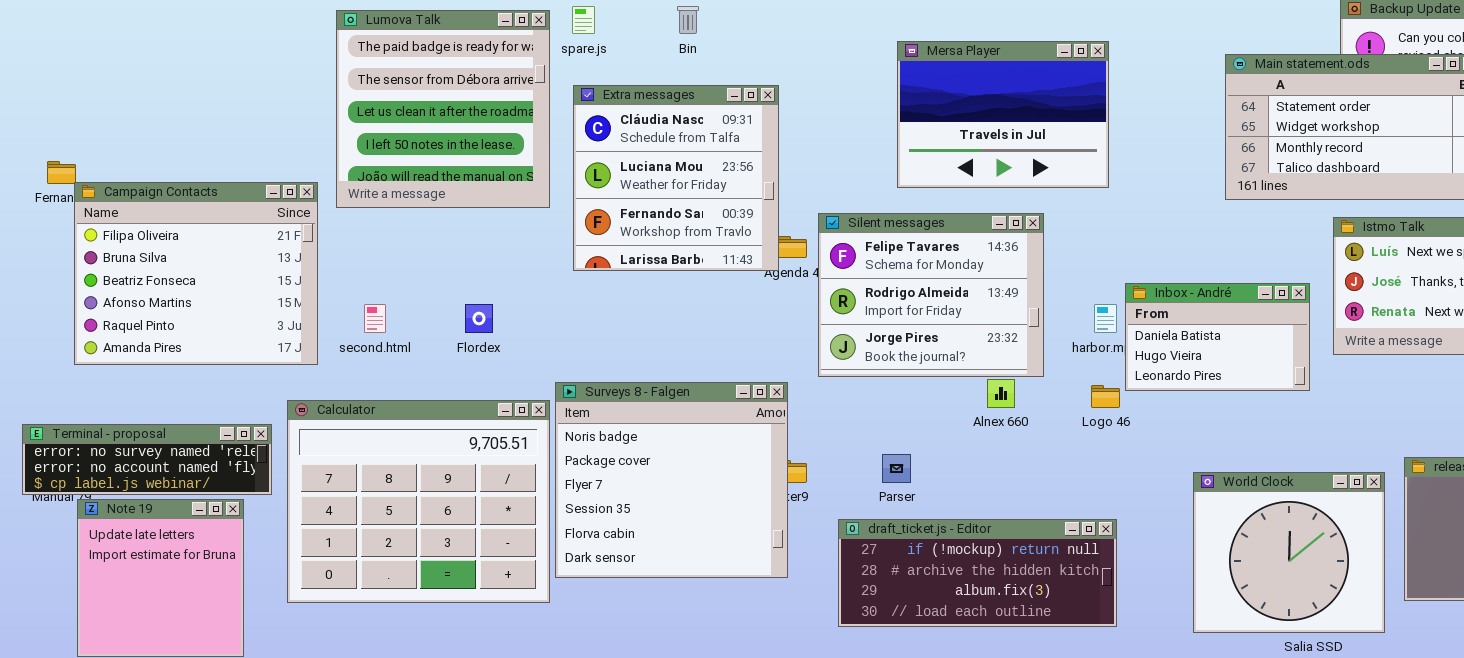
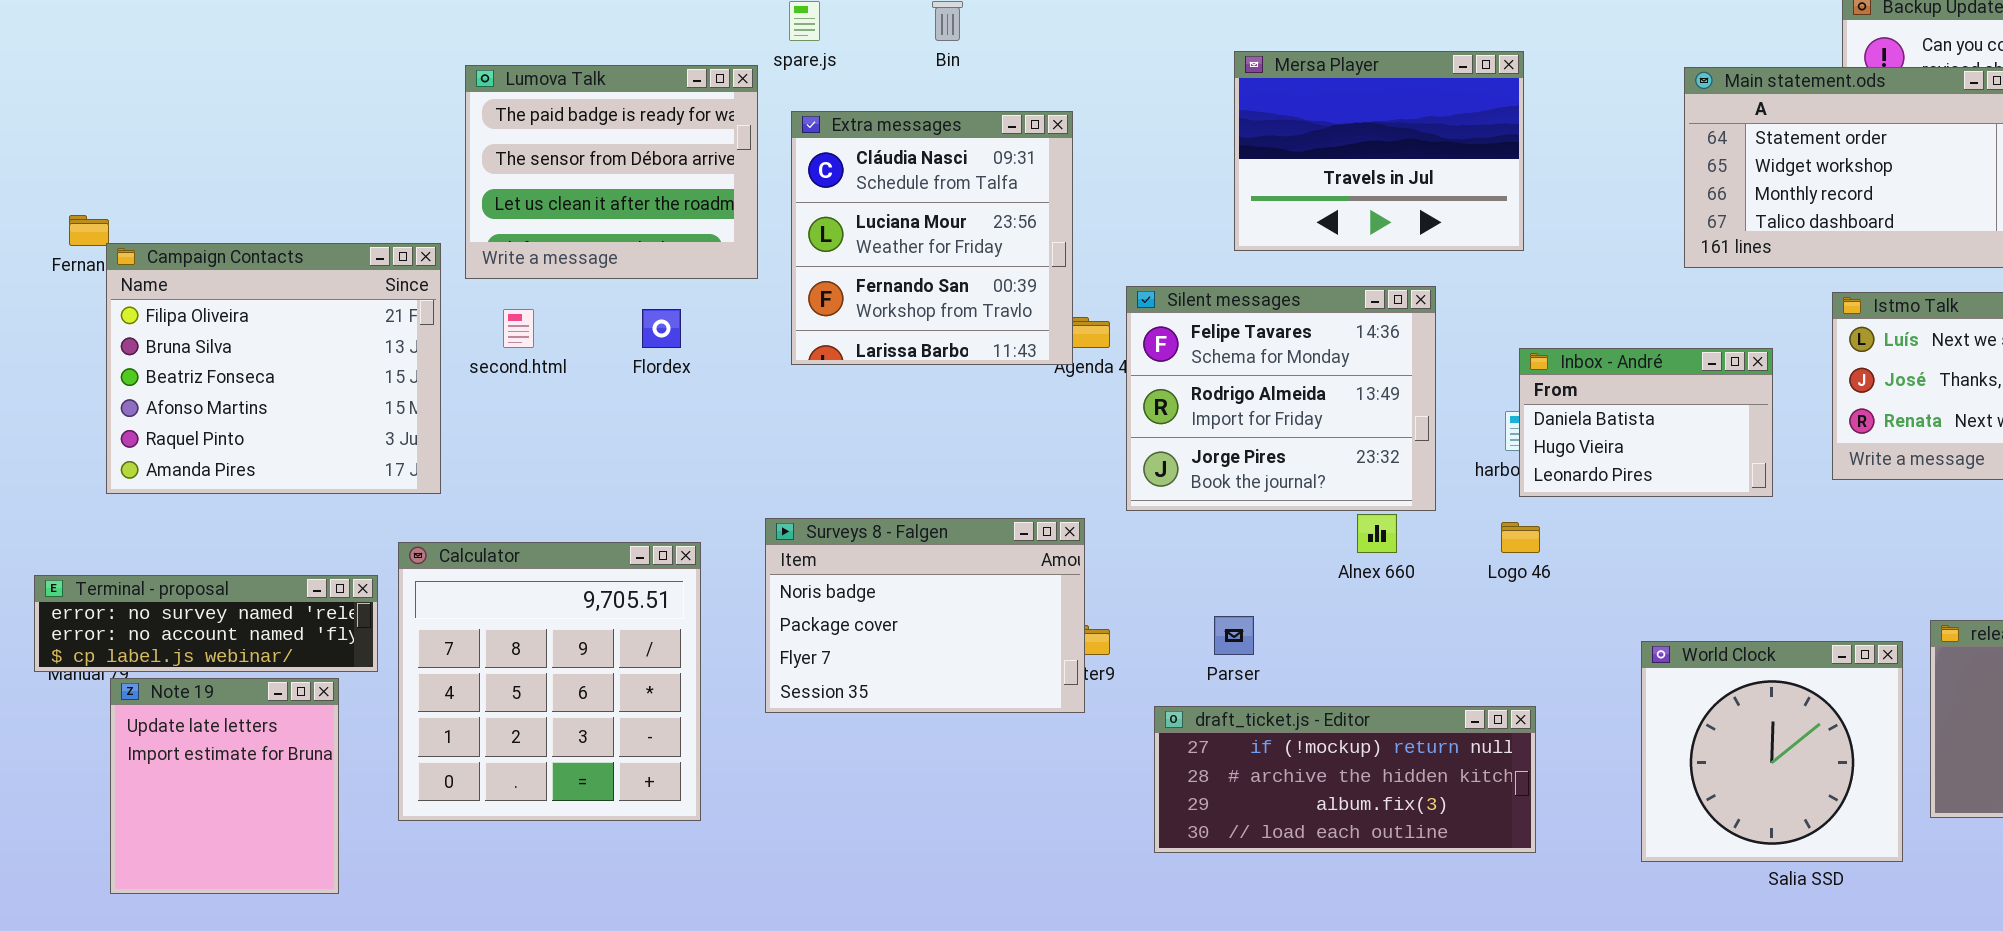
Lumova Talk: [336,10,550,208] -> [465,65,758,279], resized
Inbox - André: [1125,283,1310,391] -> [1519,348,1773,497], moved
second.html: [364,304,386,333] -> [503,309,534,348], moved
Flordex: [465,304,493,333] -> [642,309,681,348], moved
Surveys 8 - Falgen: [555,382,788,578] -> [765,518,1085,713], resized
Calculator: [287,400,550,603] -> [398,542,701,821], resized

